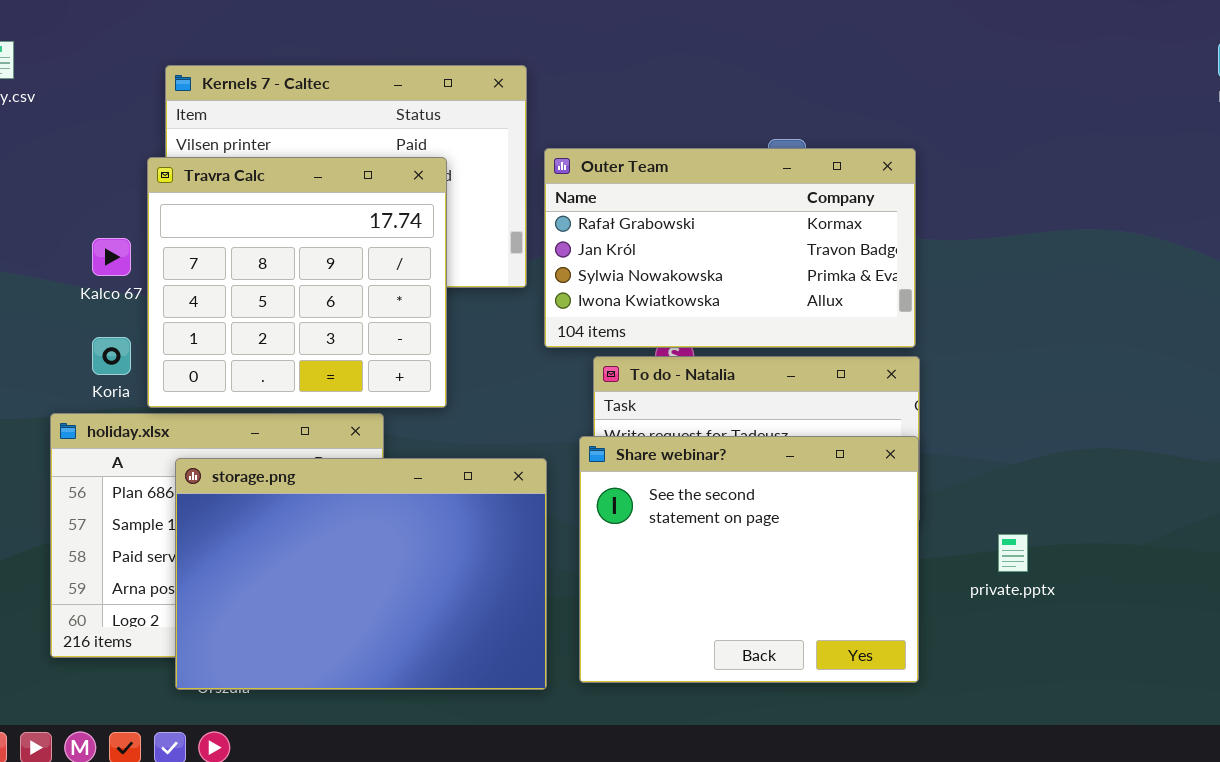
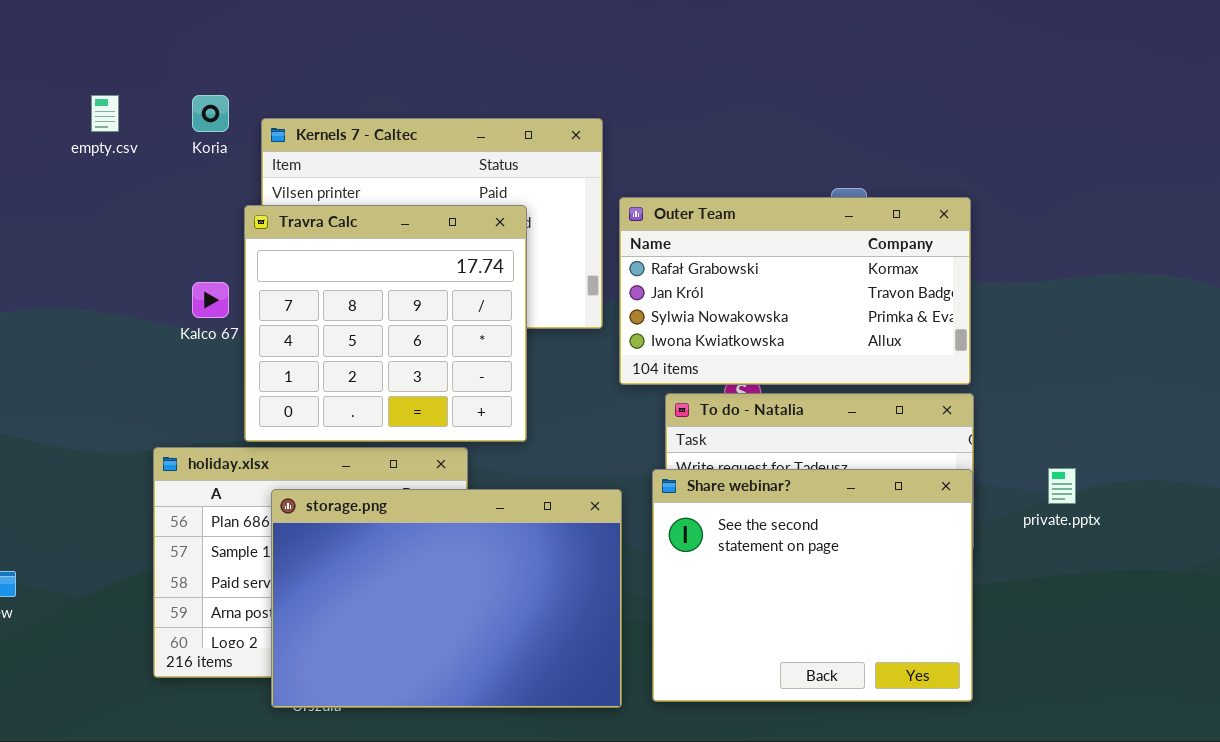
Koria: [92,337,131,375] -> [192,95,229,132], moved
private.pptx: [998,534,1028,572] -> [1048,468,1076,504], moved

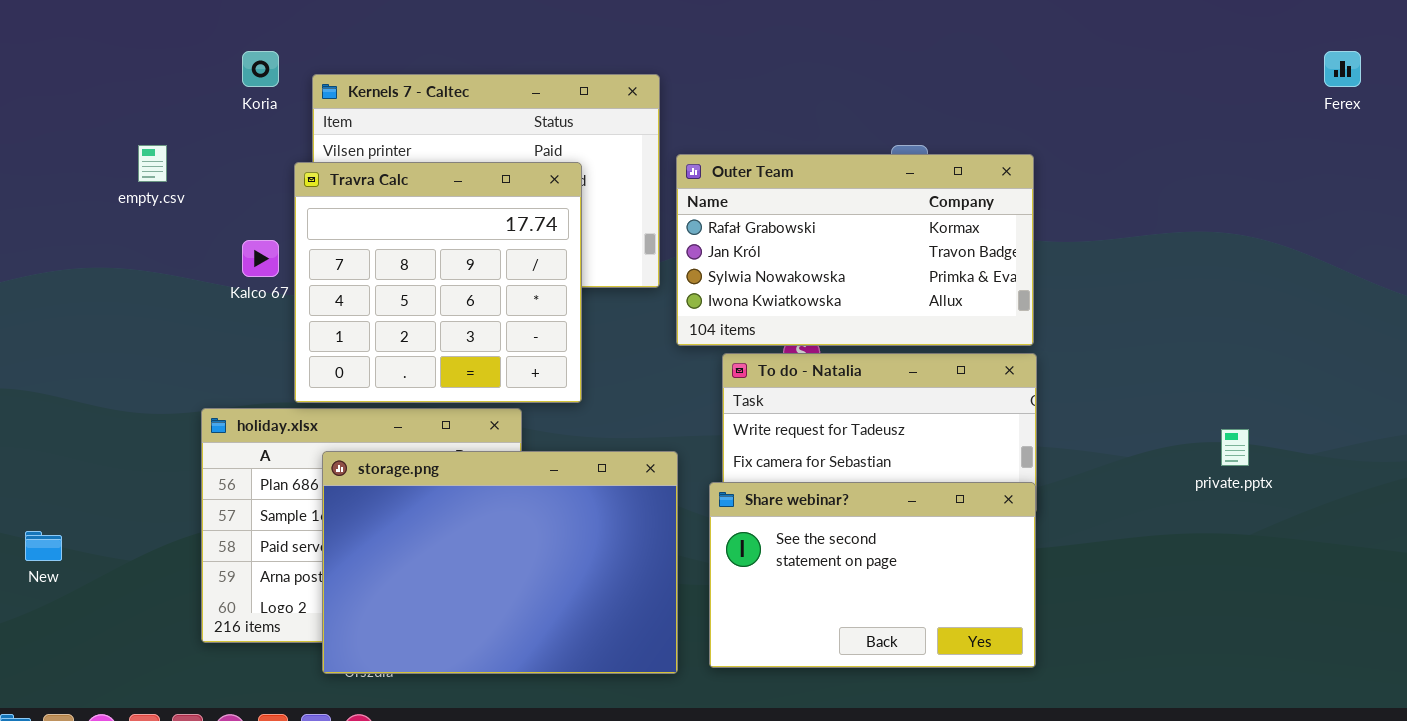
empty.csv: [91,95,119,132] -> [138,145,167,182], moved
private.pptx: [1048,468,1076,504] -> [1221,429,1249,466], moved
Share webinar?: [652,469,973,702] -> [709,482,1036,668], resized

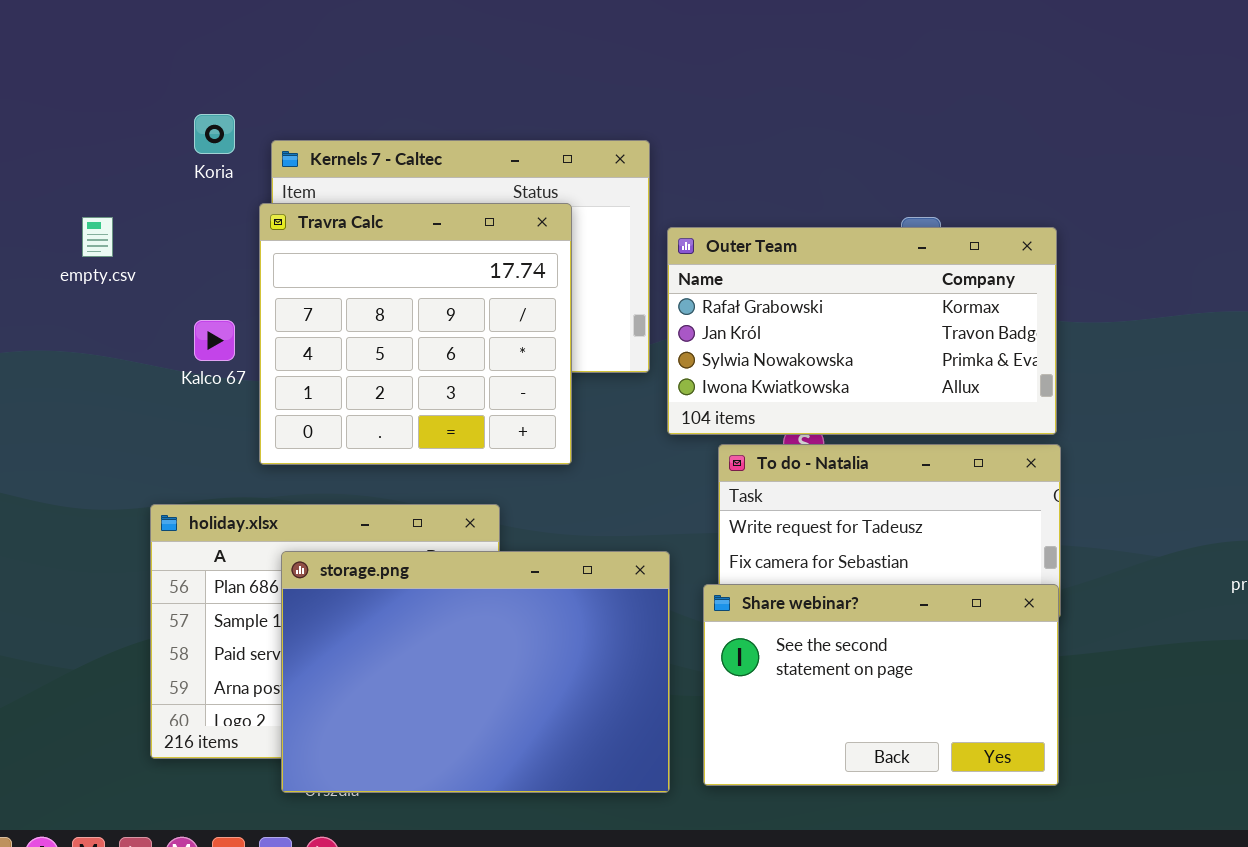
Travra Calc: [294,162,582,403] -> [259,203,572,465], moved

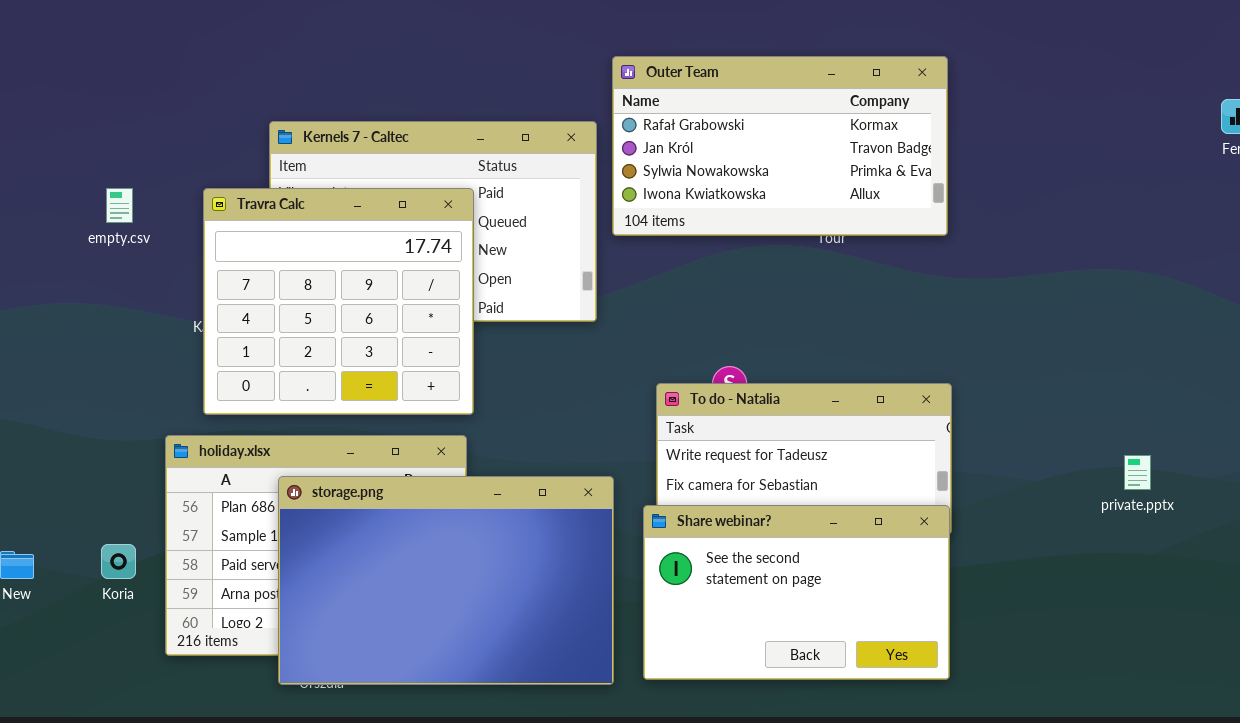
Koria: [194,114,235,154] -> [101,544,136,579], moved
Travra Calc: [259,203,572,465] -> [203,188,474,415], moved
Outer Team: [667,227,1057,435] -> [612,56,948,236], moved

